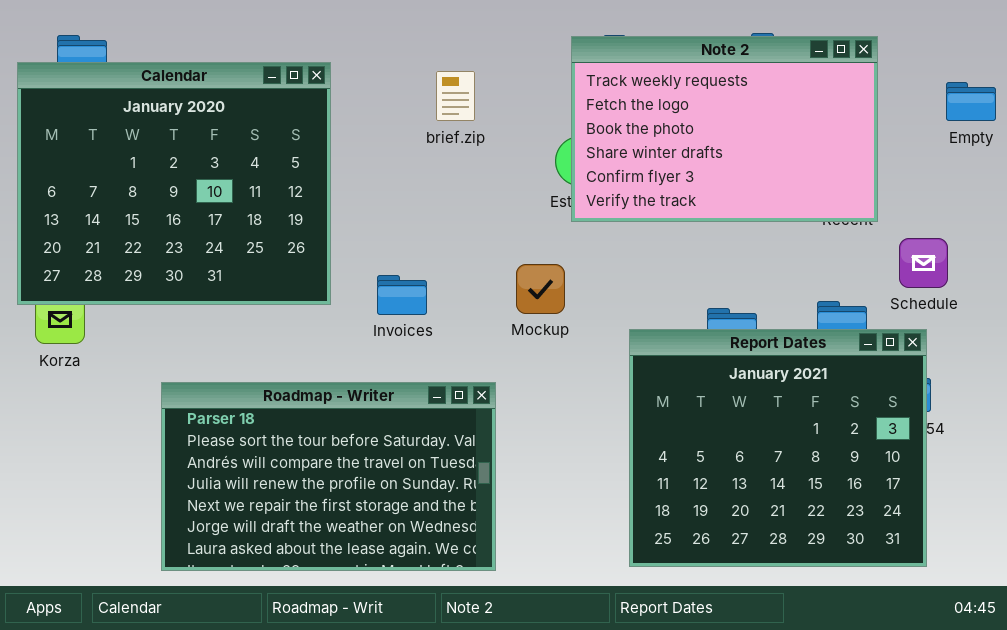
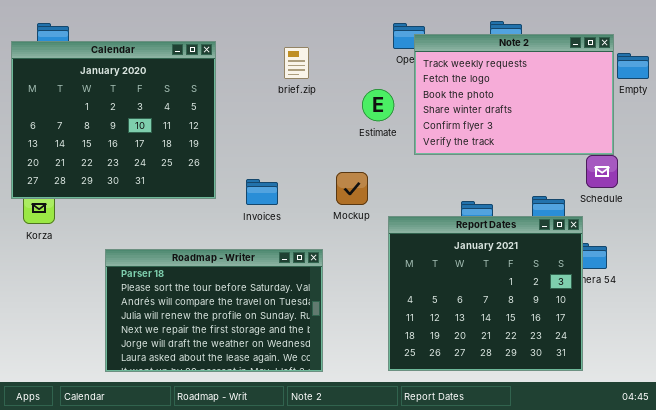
Note 2: [571,36,878,222] -> [414,34,614,155], moved
Report Dates: [629,329,927,567] -> [388,216,583,371], moved

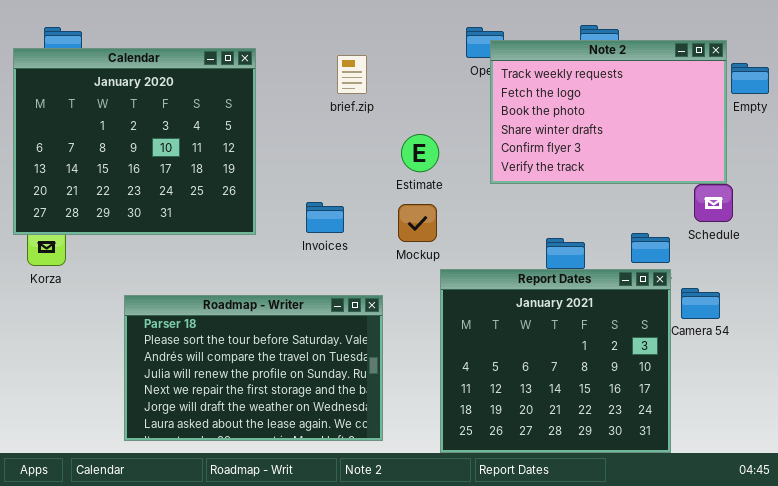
Estimate: [362,89,394,121] -> [401,134,439,172], moved
Invoices: [246,179,278,205] -> [306,202,344,233], moved
Report Dates: [388,216,583,371] -> [440,269,671,453], moved

